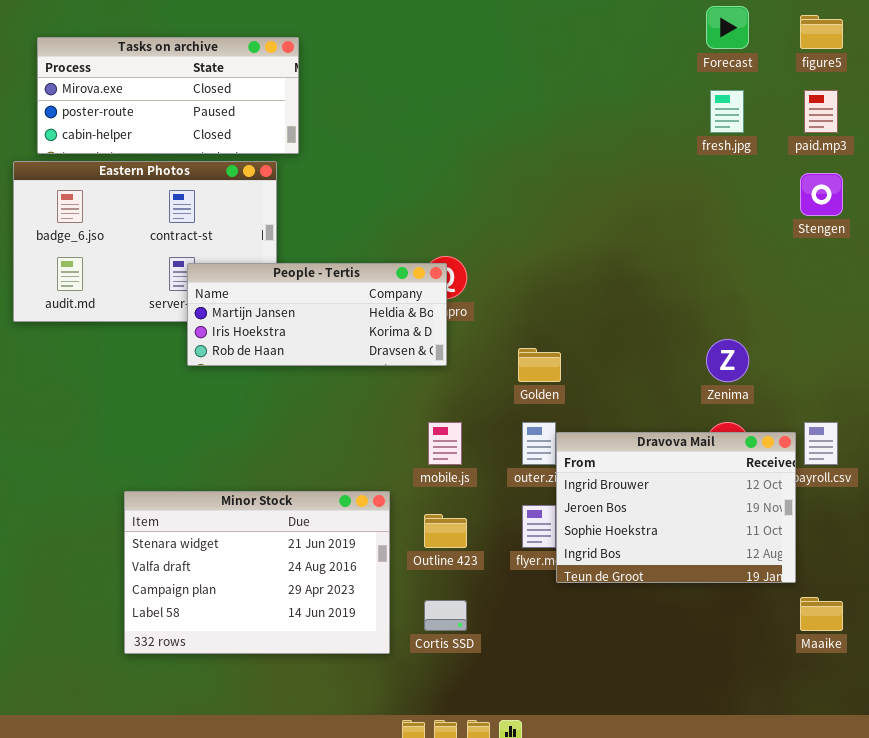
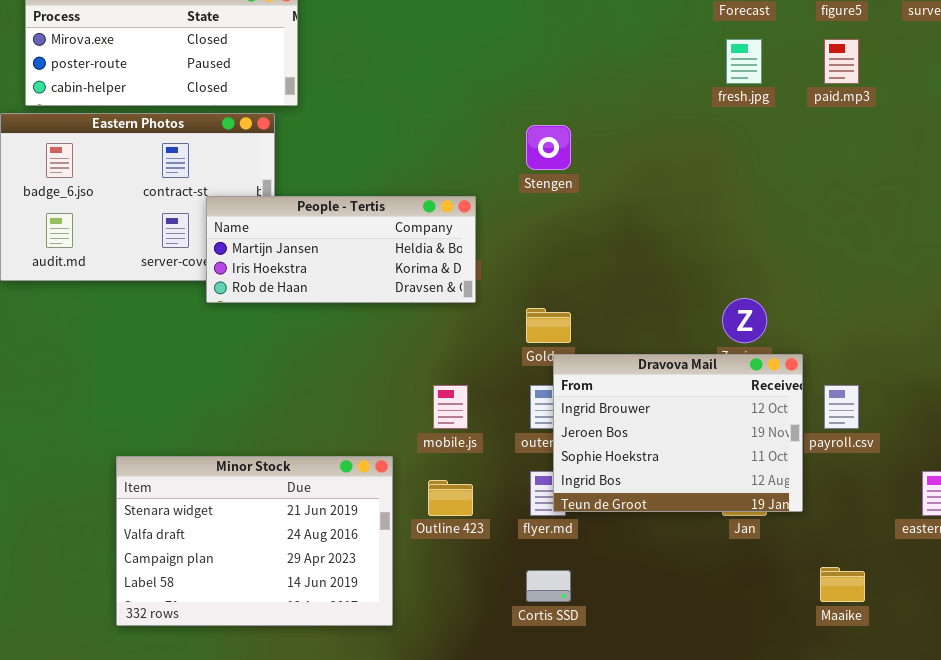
Stengen: [800,173,843,216] -> [526,125,571,170], moved
People - Tertis: [187,263,447,366] -> [206,196,476,303], moved
Dravova Mail: [556,432,796,583] -> [553,354,803,512], moved
Cortis SSD: [424,600,467,631] -> [526,570,571,602], moved

